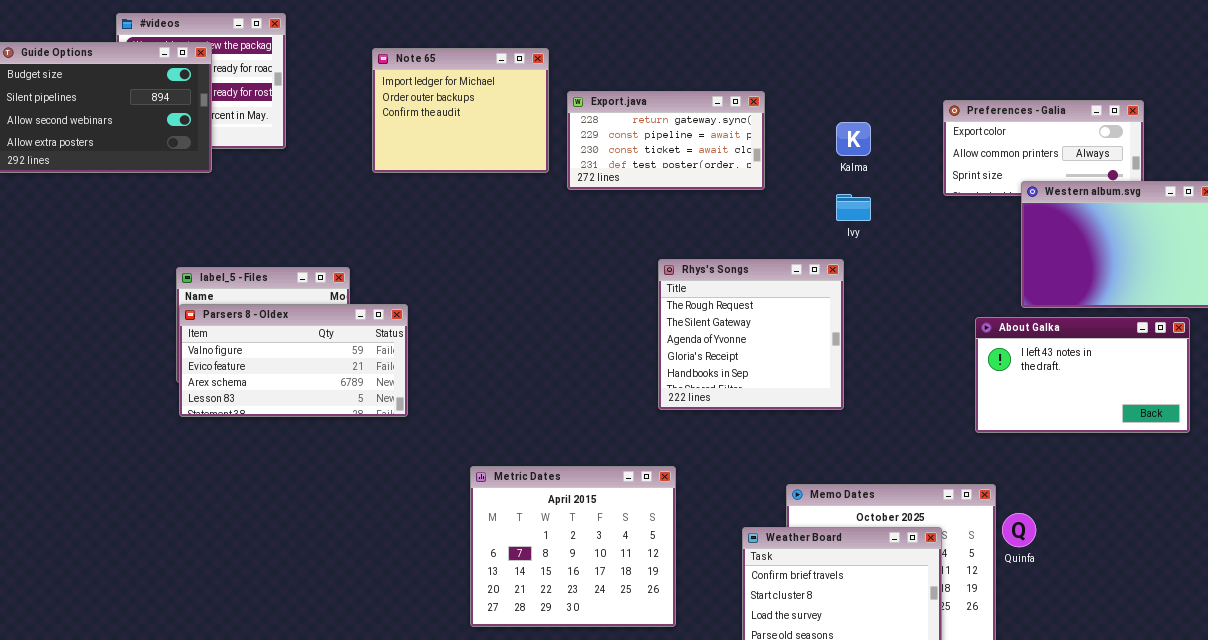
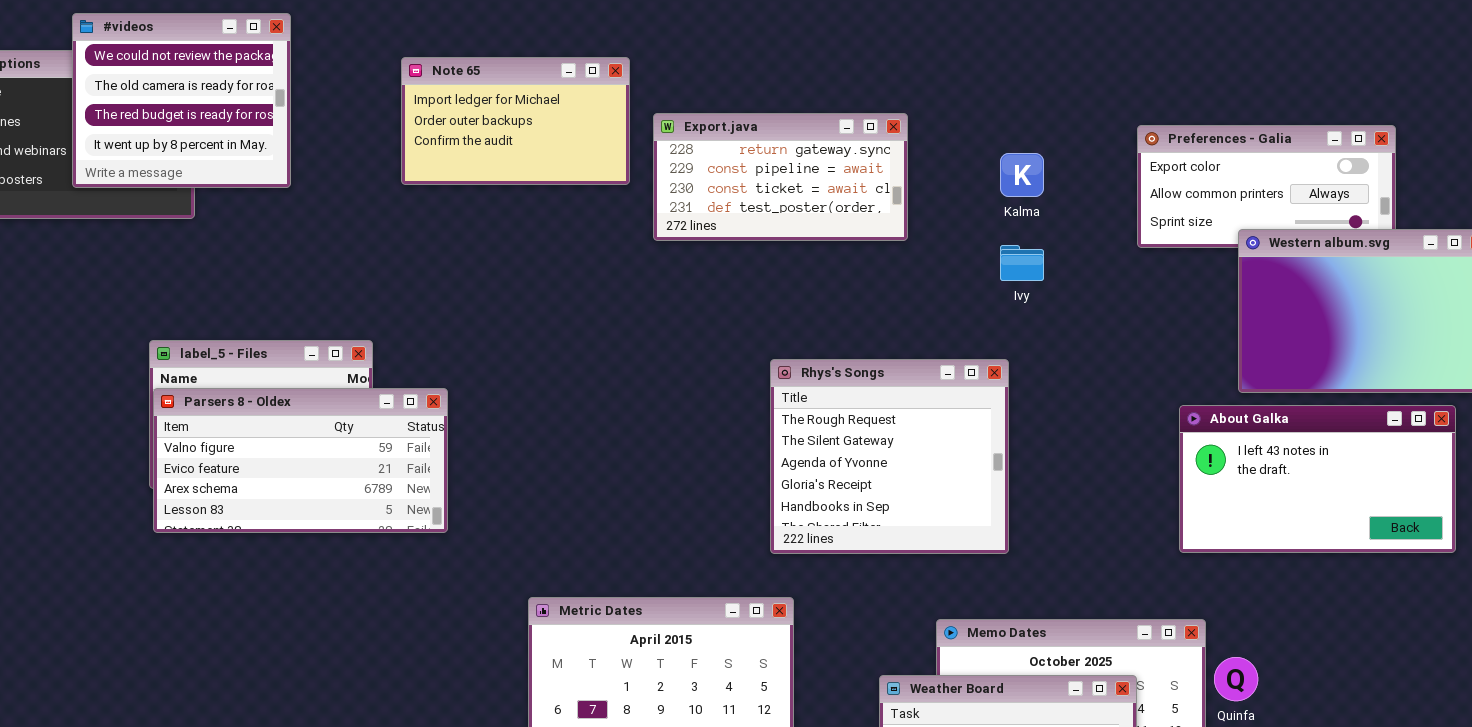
#videos: [116,13,286,149] -> [72,13,291,188], raised
Note 65: [372,48,549,173] -> [401,57,630,185], resized
Rhys's Songs: [658,259,844,410] -> [770,359,1009,554], moved

